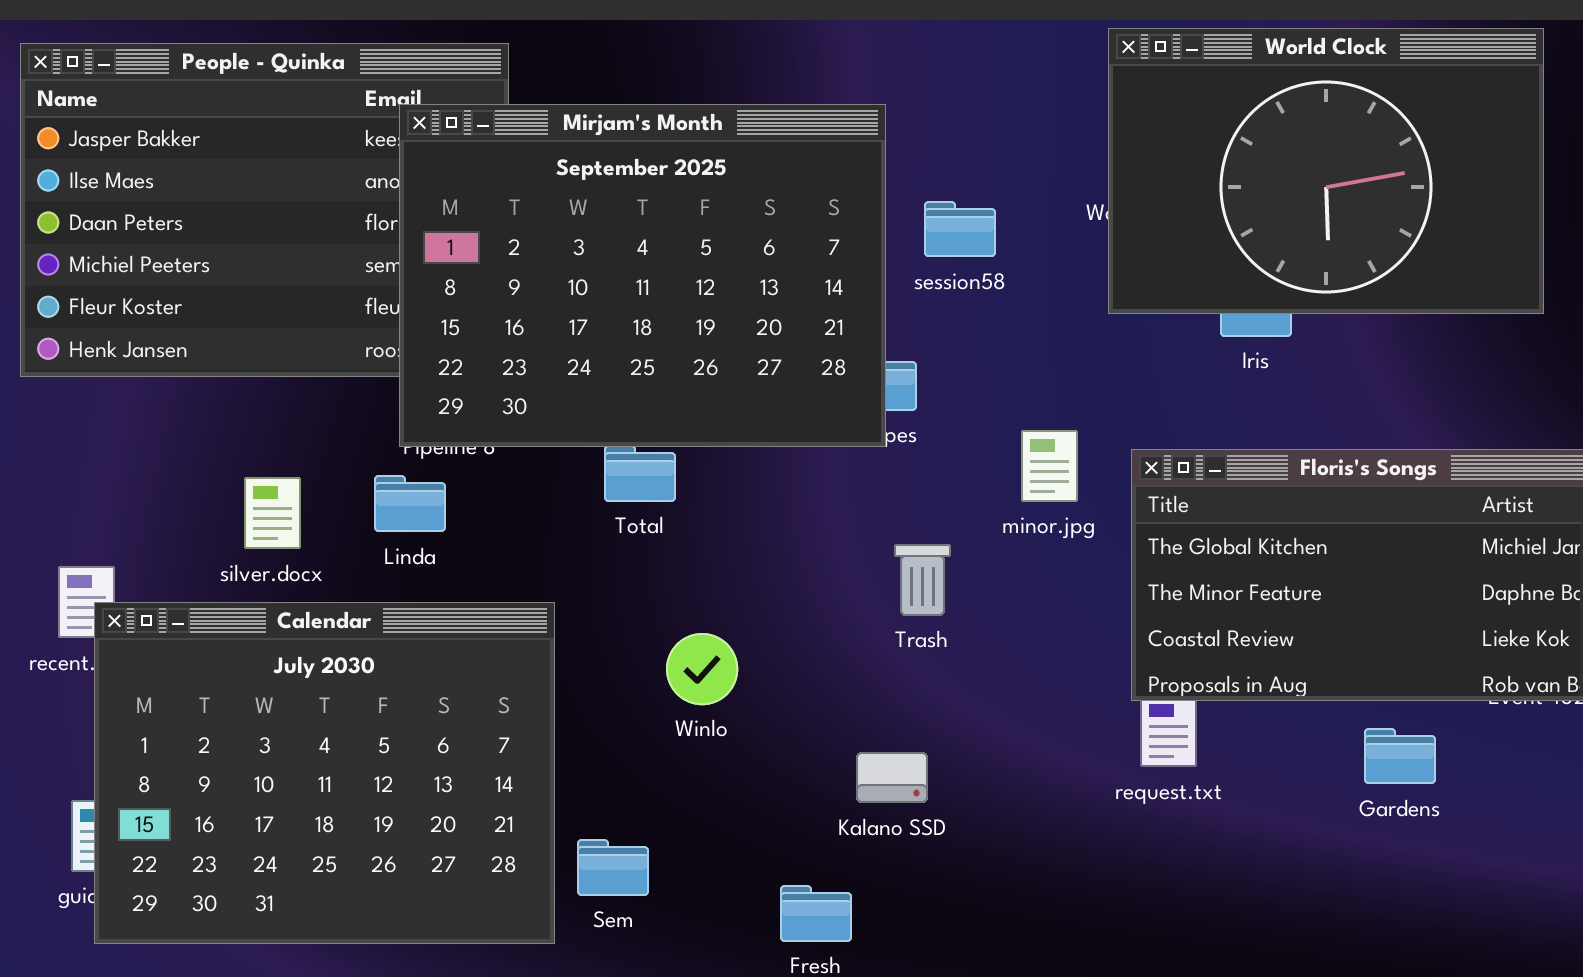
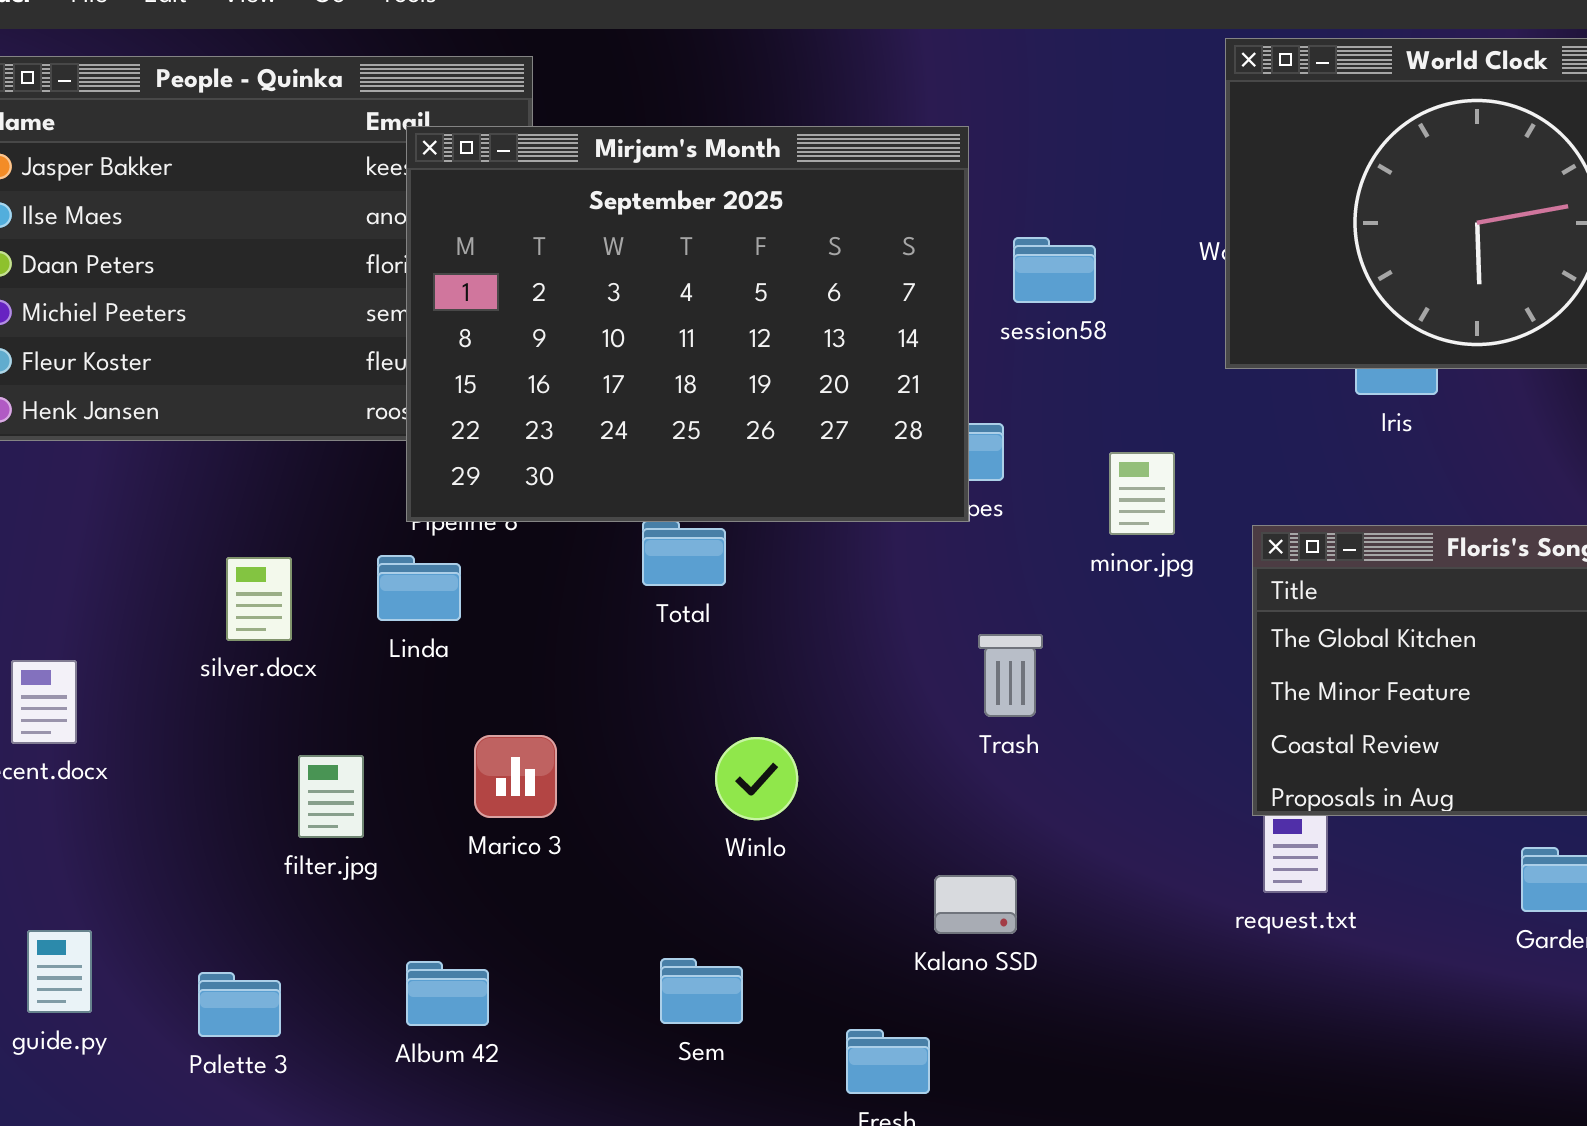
minor.jpg: [1021,430,1078,502] -> [1109,452,1175,535], moved
Calendar: [94,602,555,944] -> none, closed
Sem: [577,839,649,896] -> [660,958,743,1024], moved

